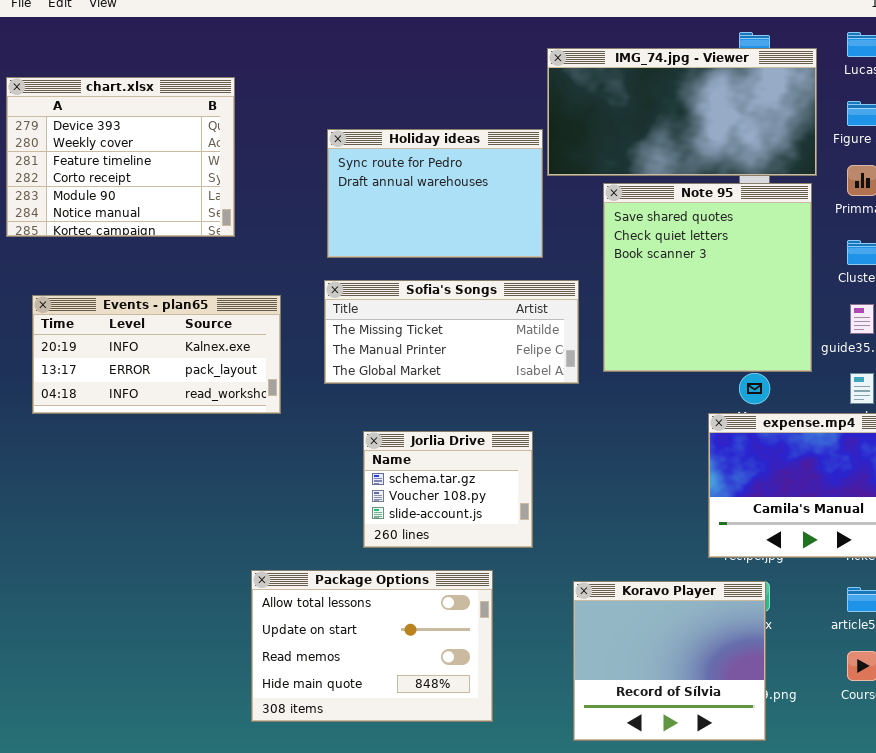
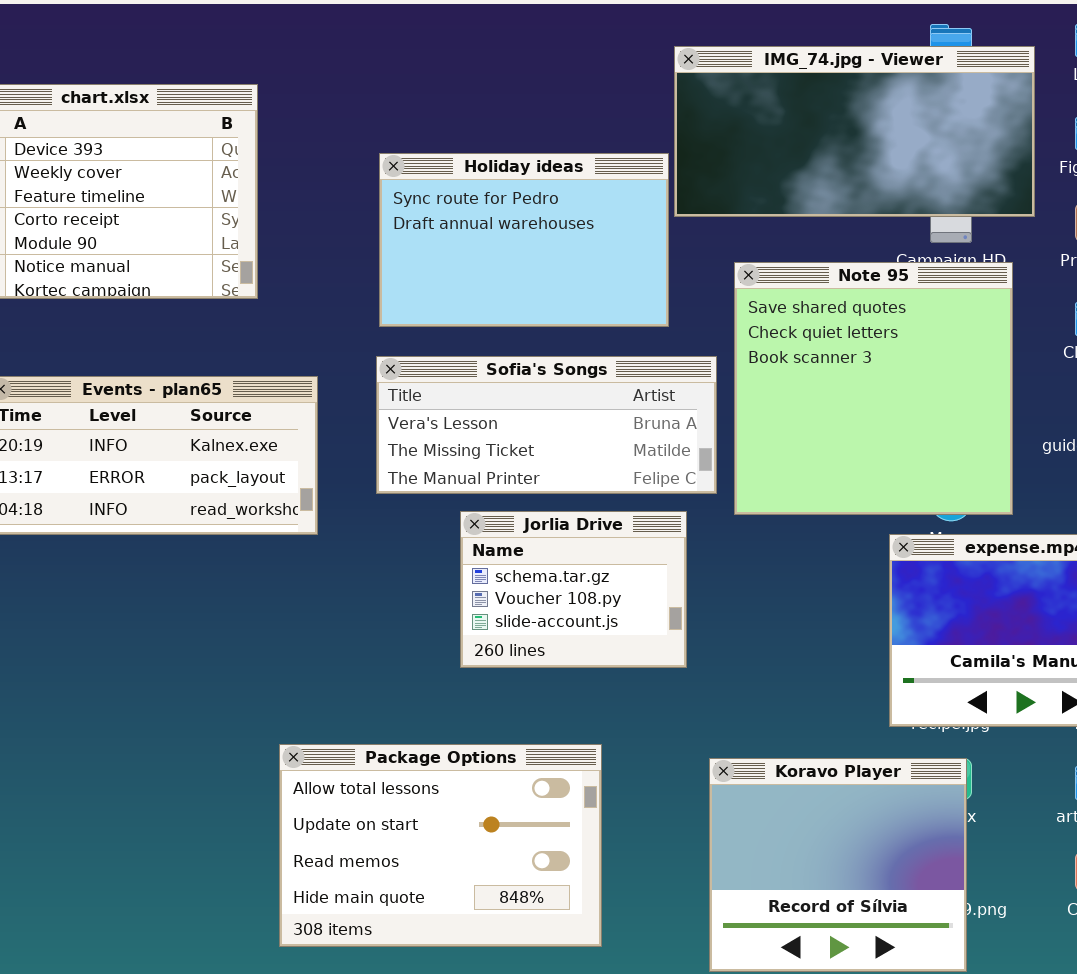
Note 95: [603,183,812,372] -> [734,262,1013,515], moved
Sofia's Songs: [324,280,579,384] -> [376,356,717,494], scrolled up 1 row
Jorlia Drive: [363,431,533,548] -> [460,511,687,668], moved

